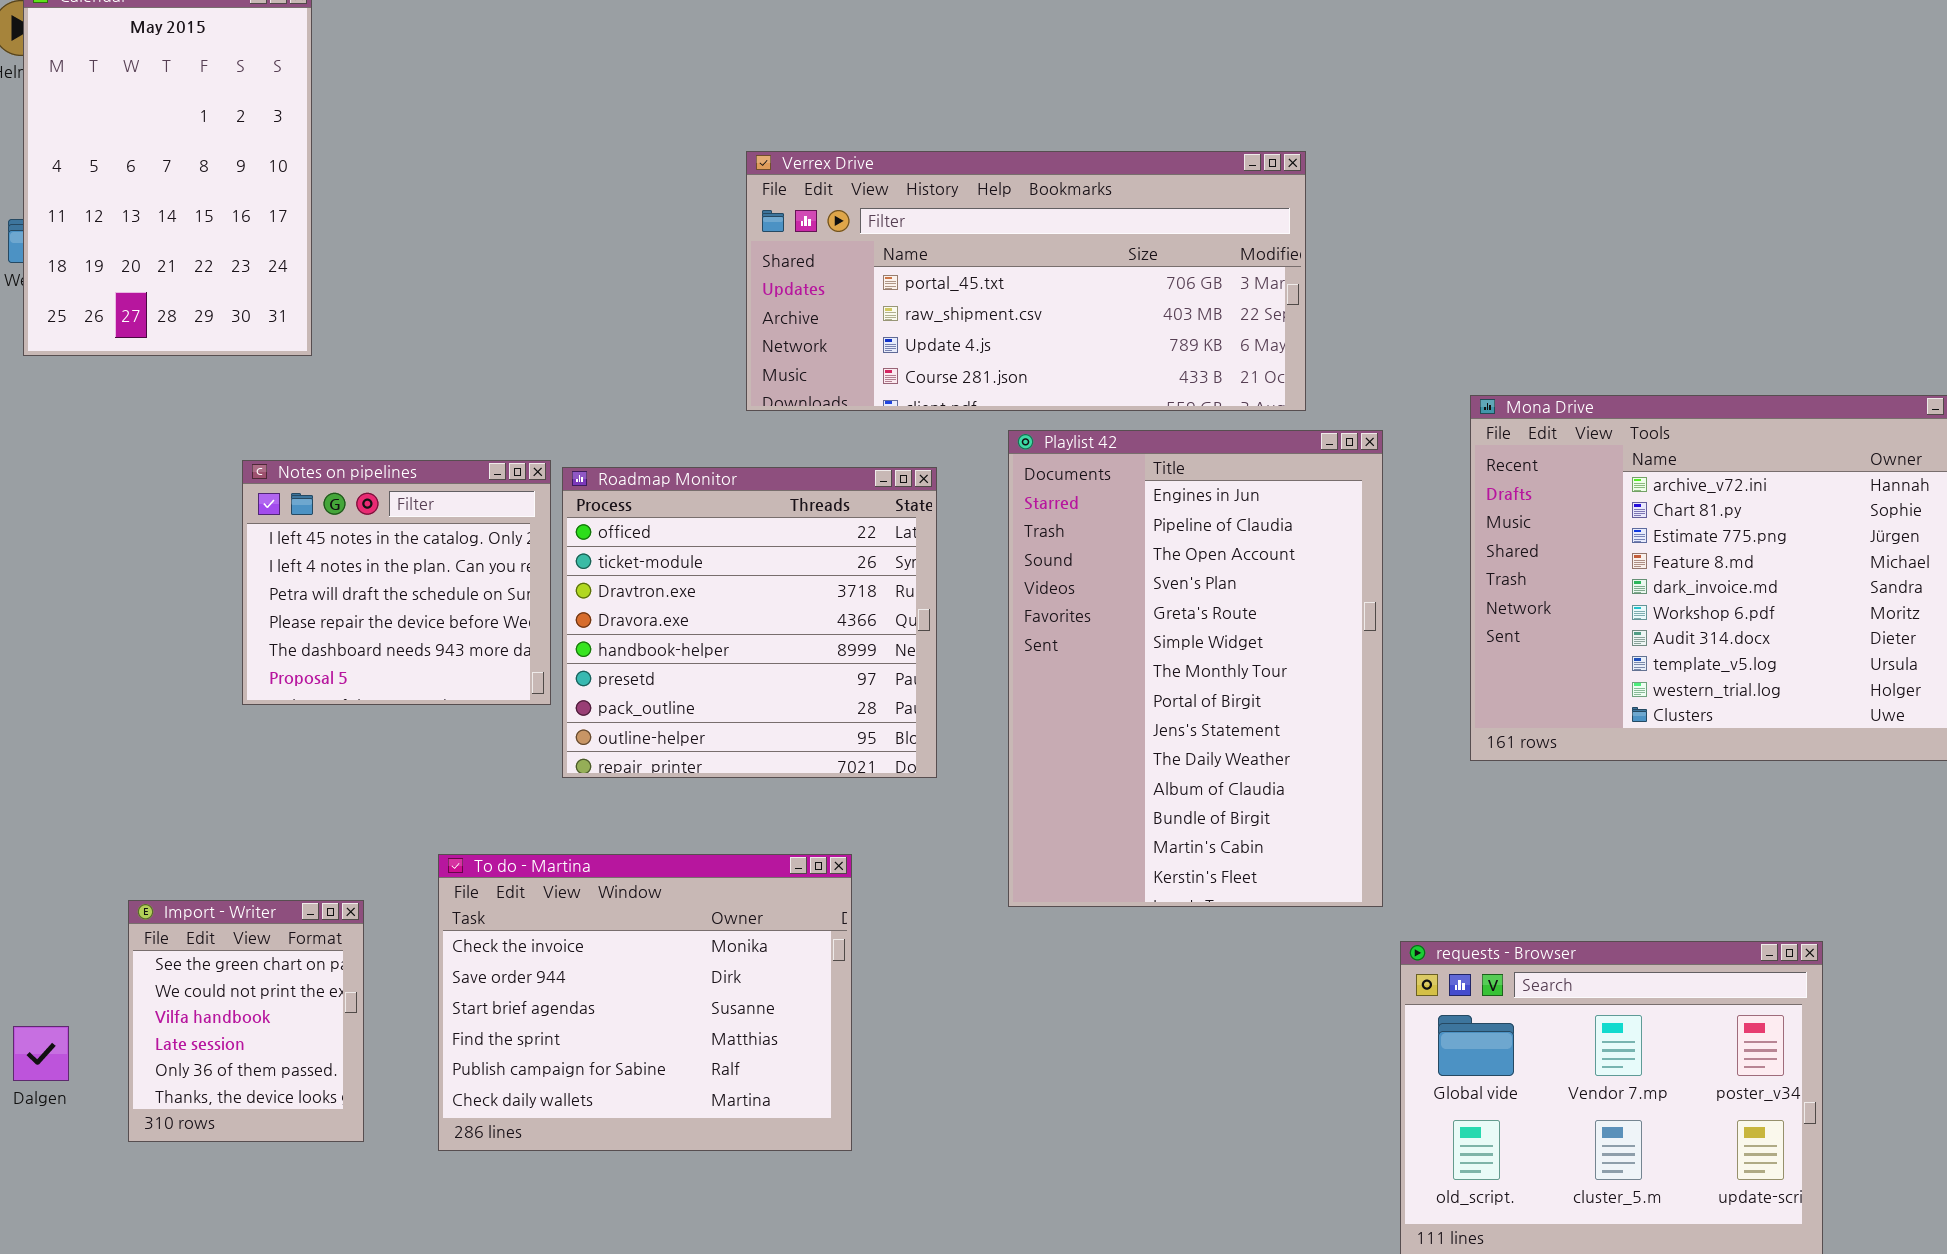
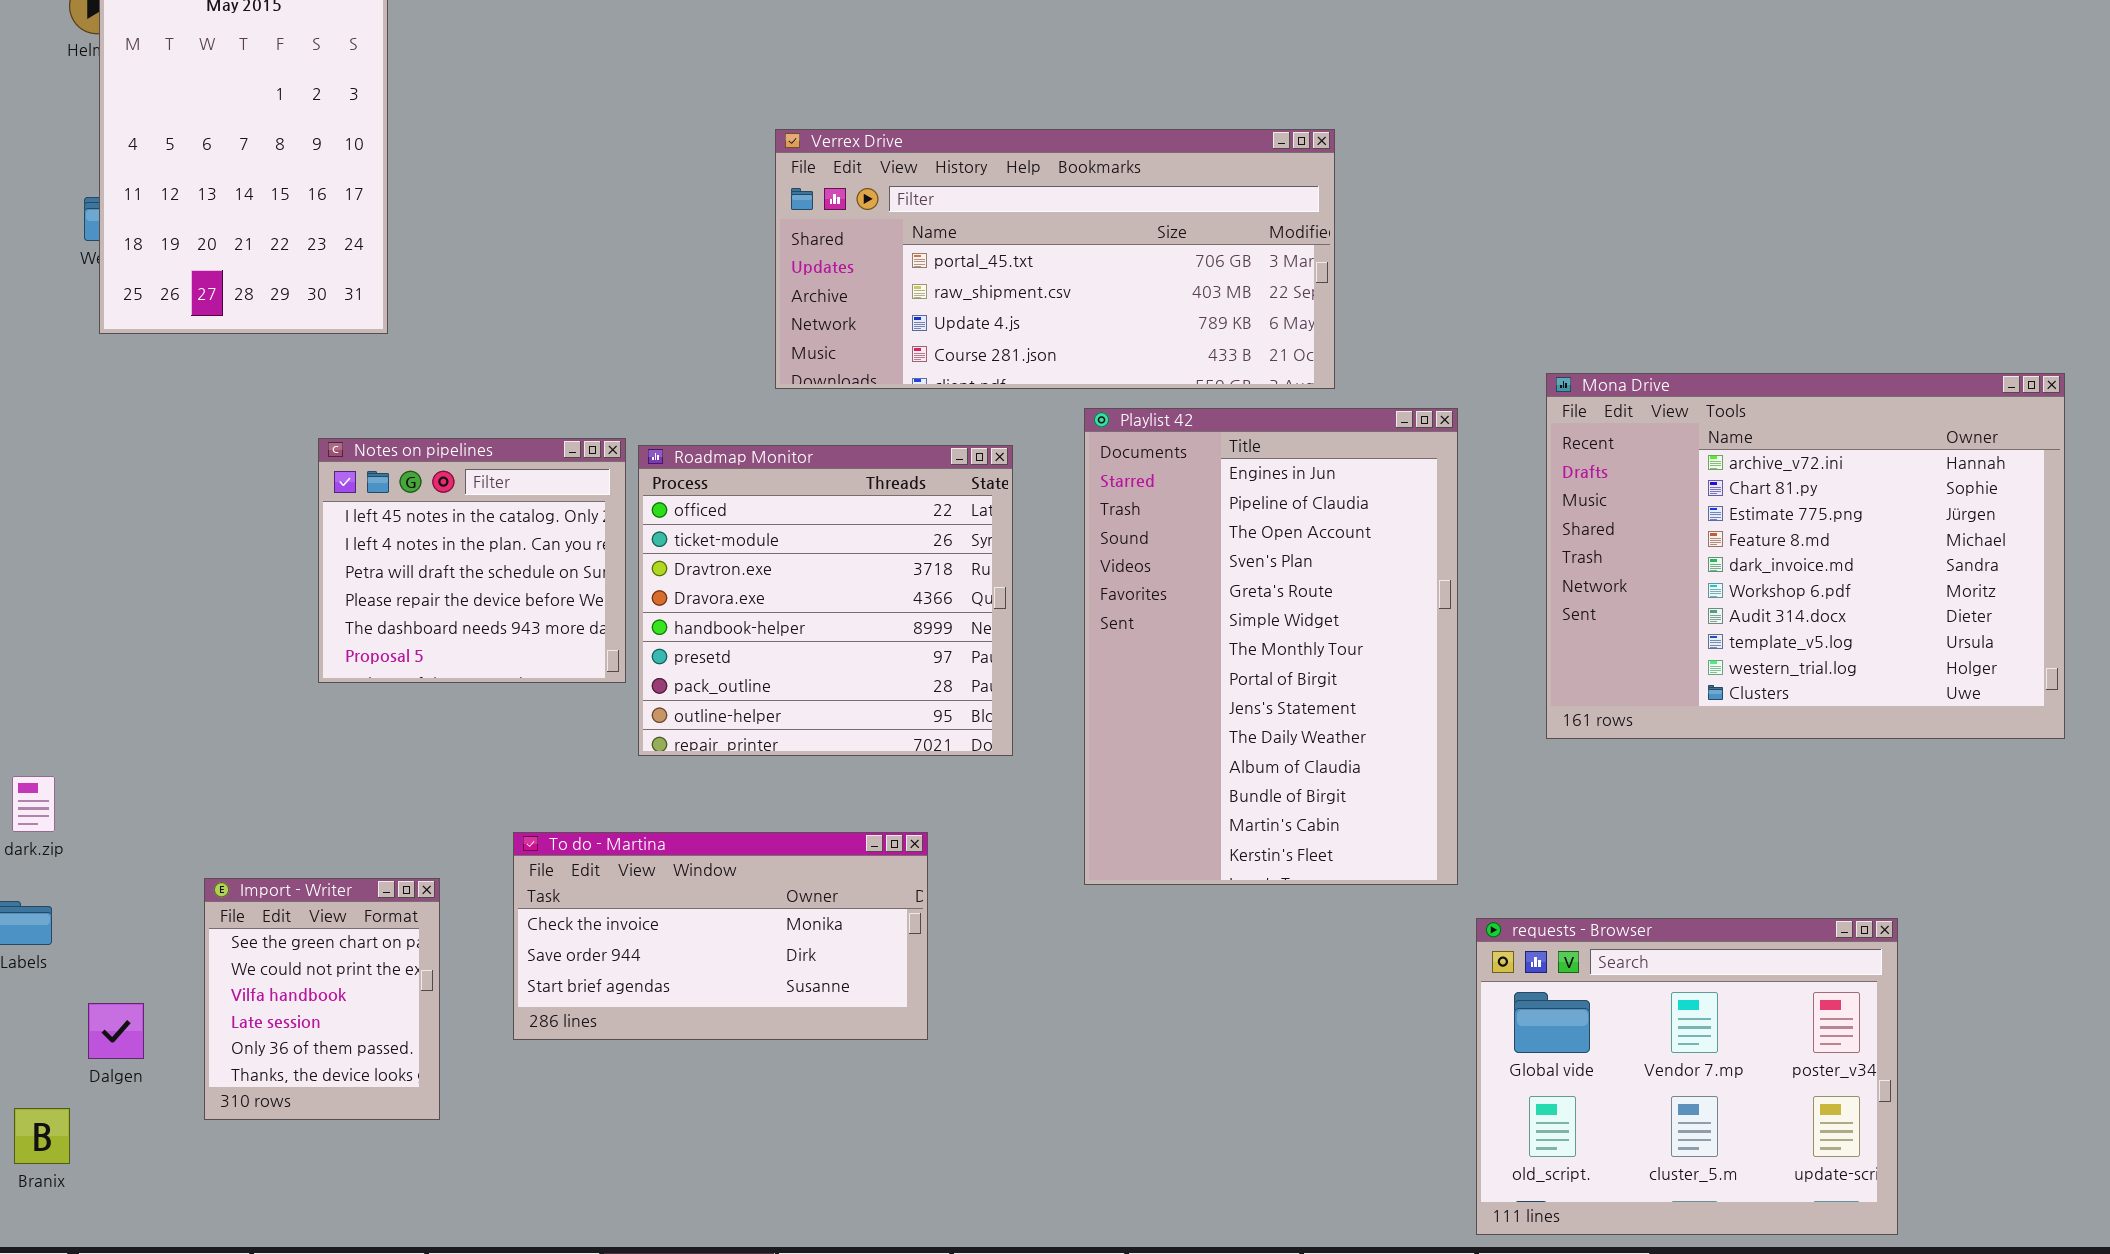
Verrex Drive: [746,151,1306,411] -> [775,129,1335,389], moved
To do - Martina: [438,854,852,1151] -> [513,832,928,1040], resized

